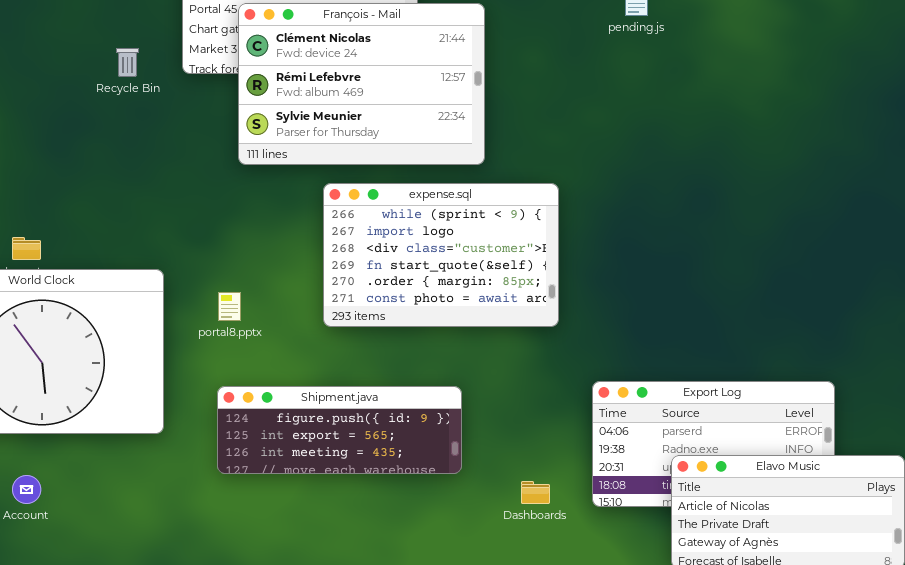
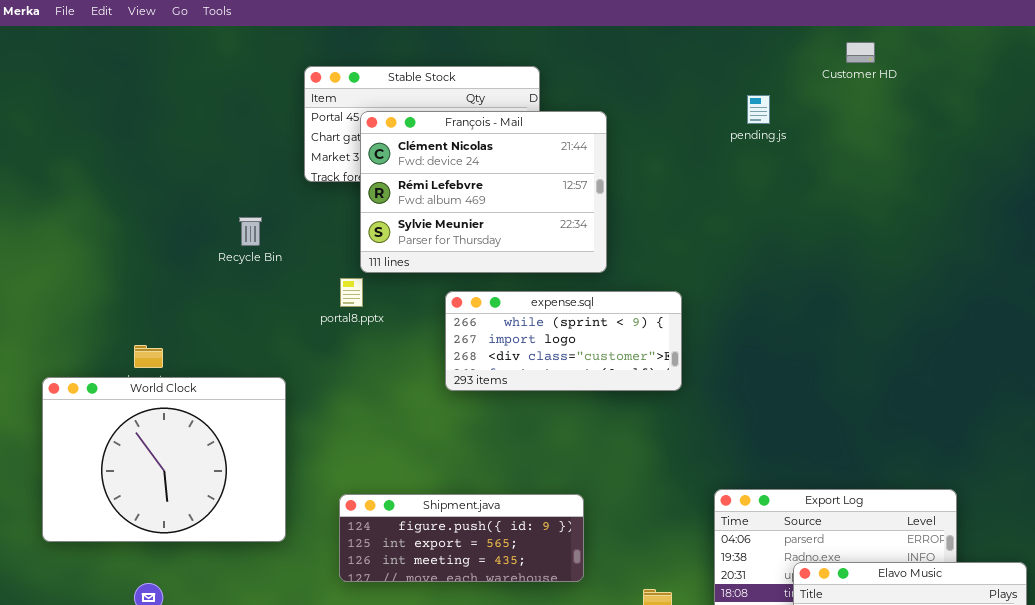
Recycle Bin: [116,48,139,77] -> [239,217,262,246], moved
expense.sql: [323,183,559,327] -> [445,291,682,391], resized
portal8.pptx: [218,292,241,321] -> [340,278,363,307], moved

